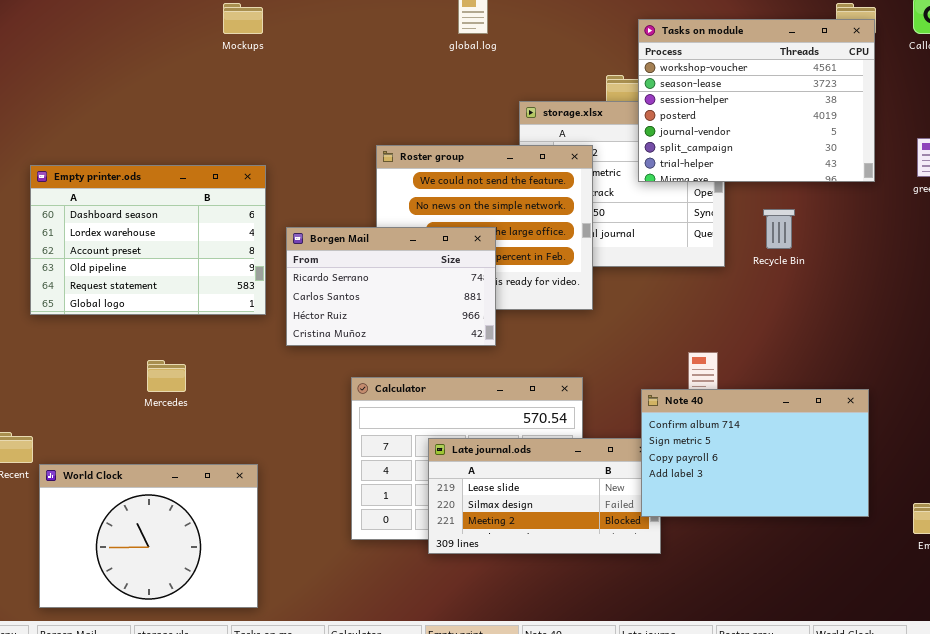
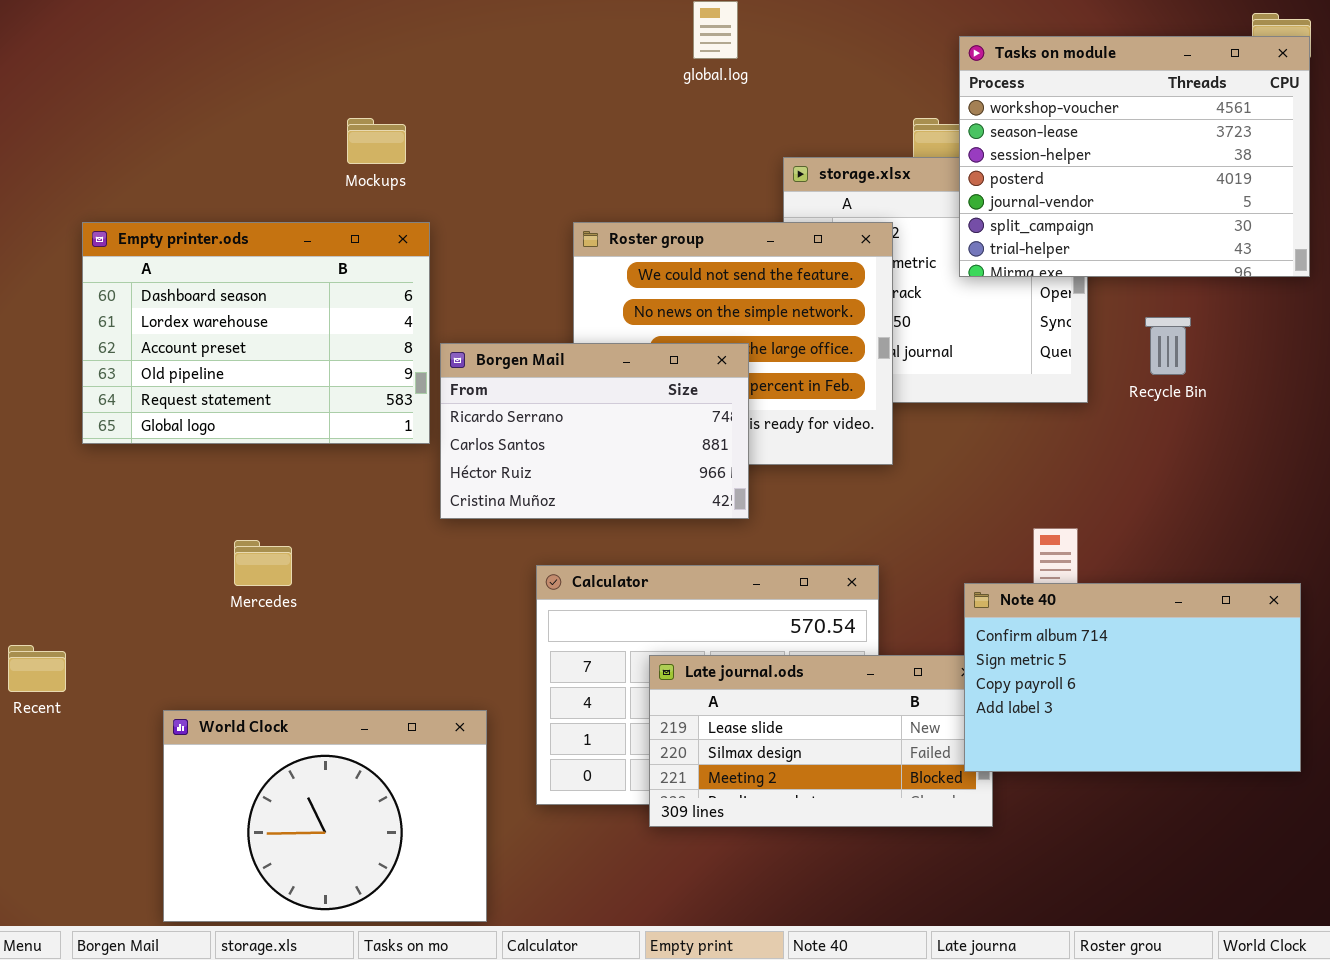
Mockups: [223,3,263,34] -> [347,118,406,164], moved
Empty printer.ods: [30,165,266,315] -> [82,222,430,444], moved
World Clock: [39,464,258,608] -> [163,710,487,922], moved

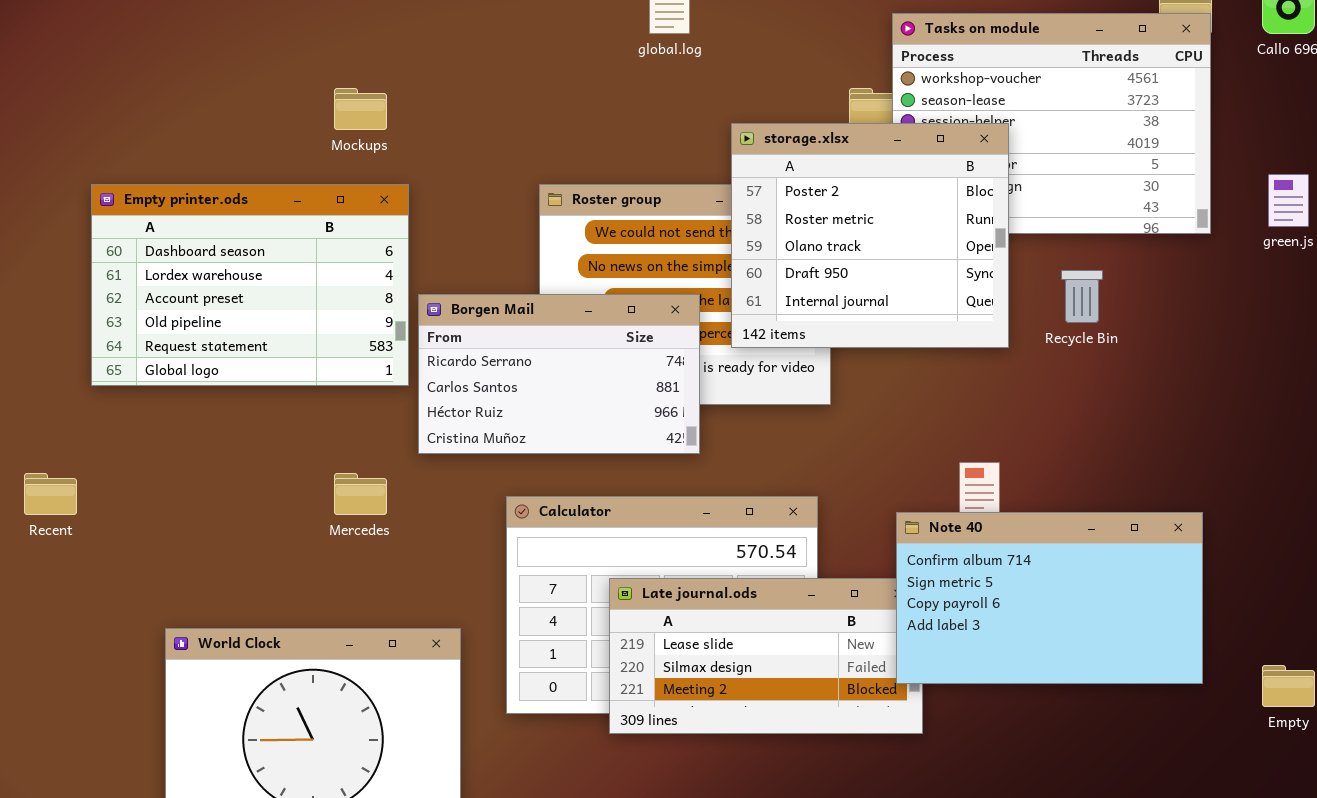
storage.xlsx: [783,157,1088,403] -> [731,123,1009,348], raised
Mercedes: [234,540,292,586] -> [334,473,387,515], moved
Recent: [8,645,66,692] -> [24,473,77,515], moved

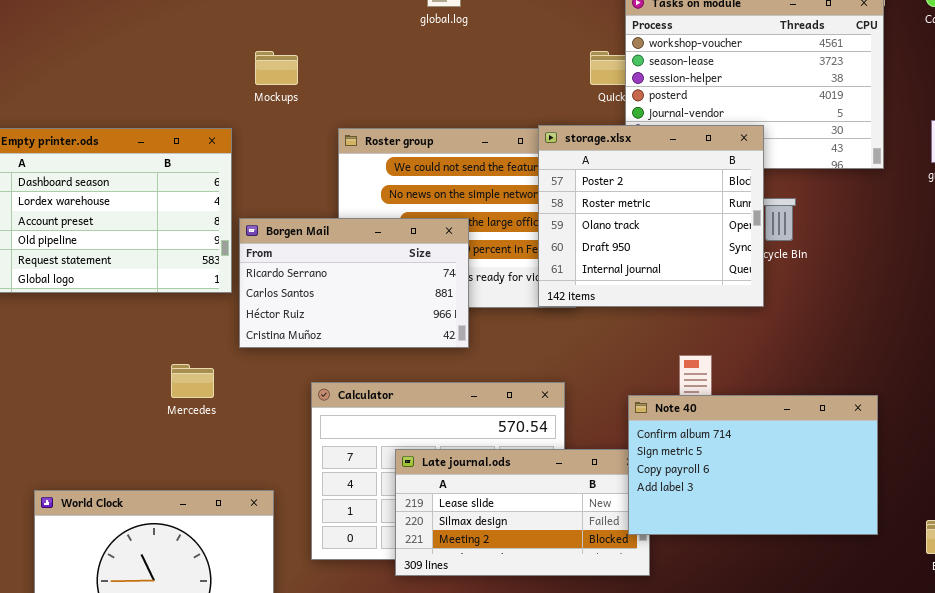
Mockups: [334,88,387,130] -> [255,51,298,85], moved
storage.xlsx: [731,123,1009,348] -> [538,125,764,307], moved

